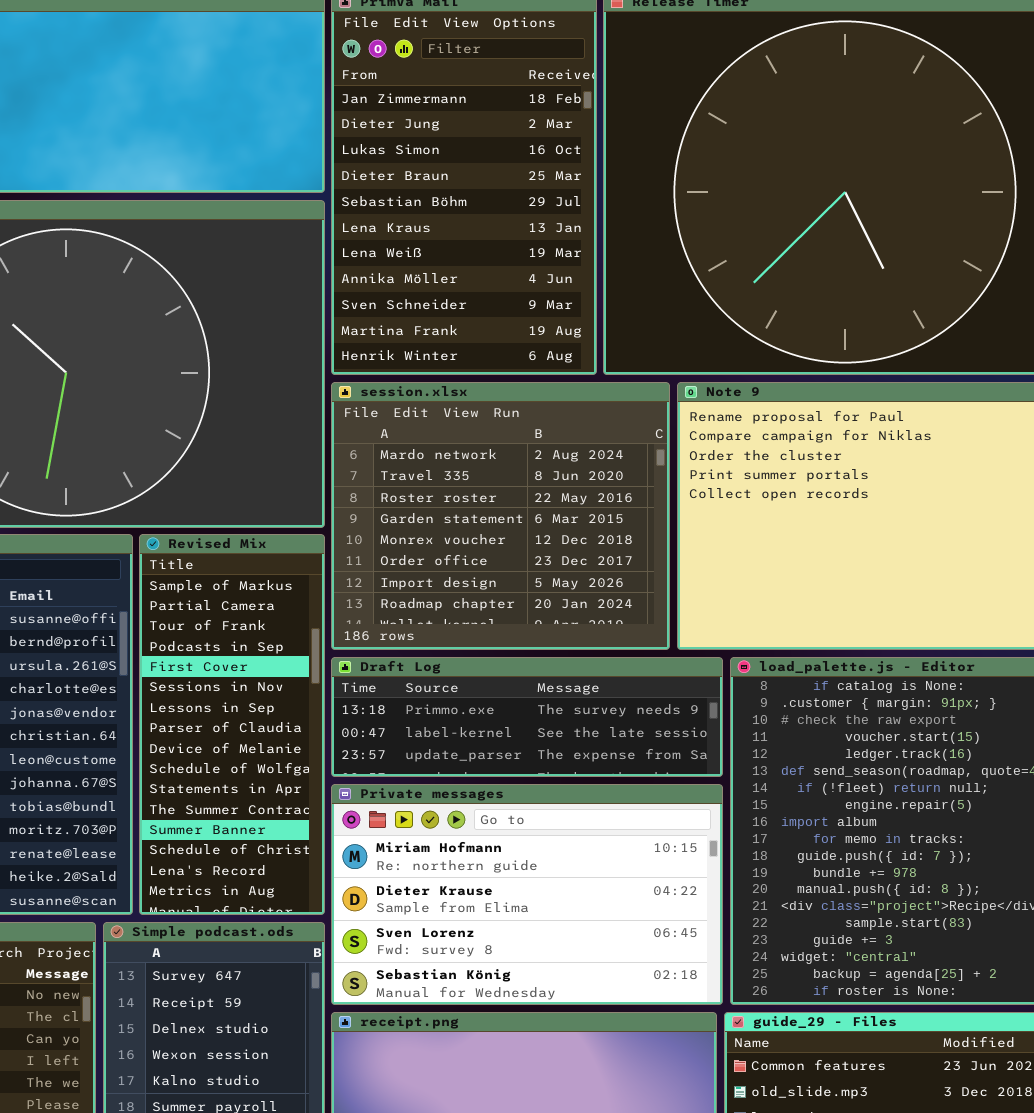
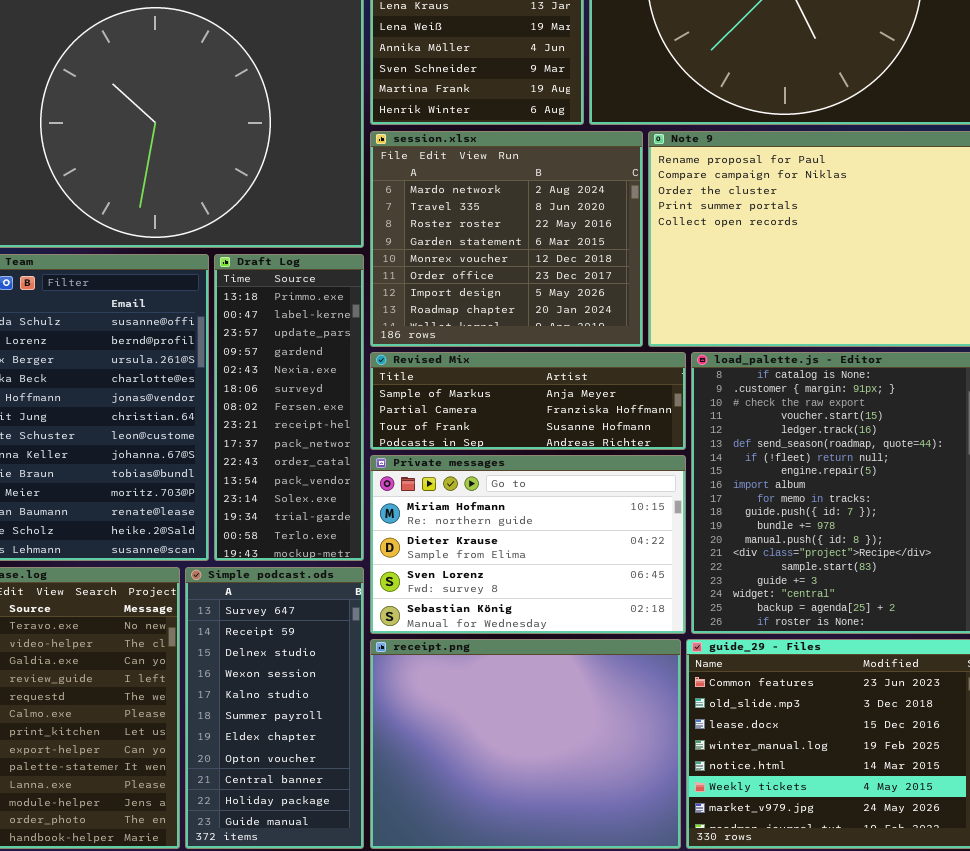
Revised Mix: [139,534,325,915] -> [370,352,686,450], moved, resized
Draft Log: [331,657,723,777] -> [214,254,364,561], moved, resized

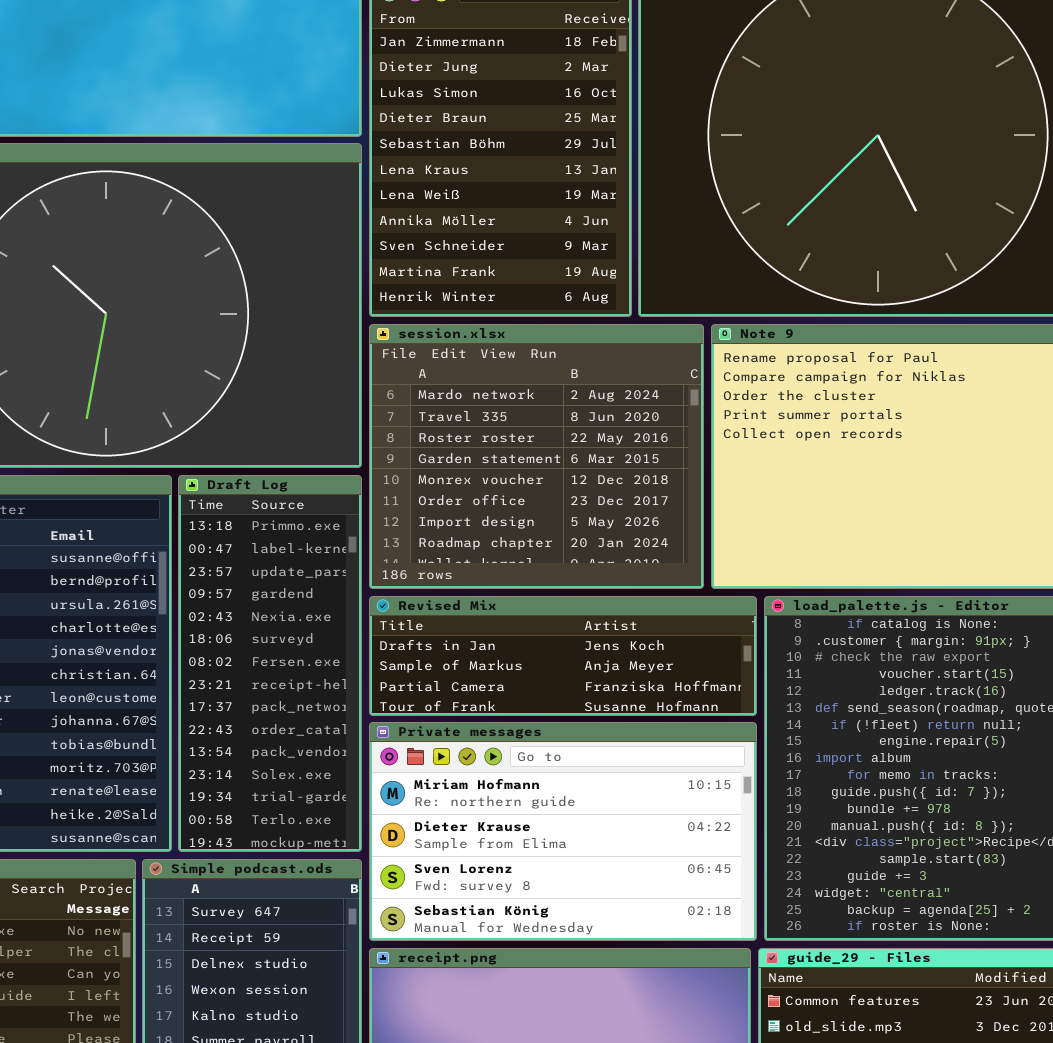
Revised Mix: [370,352,686,450] -> [369,596,757,716], scrolled up 1 row

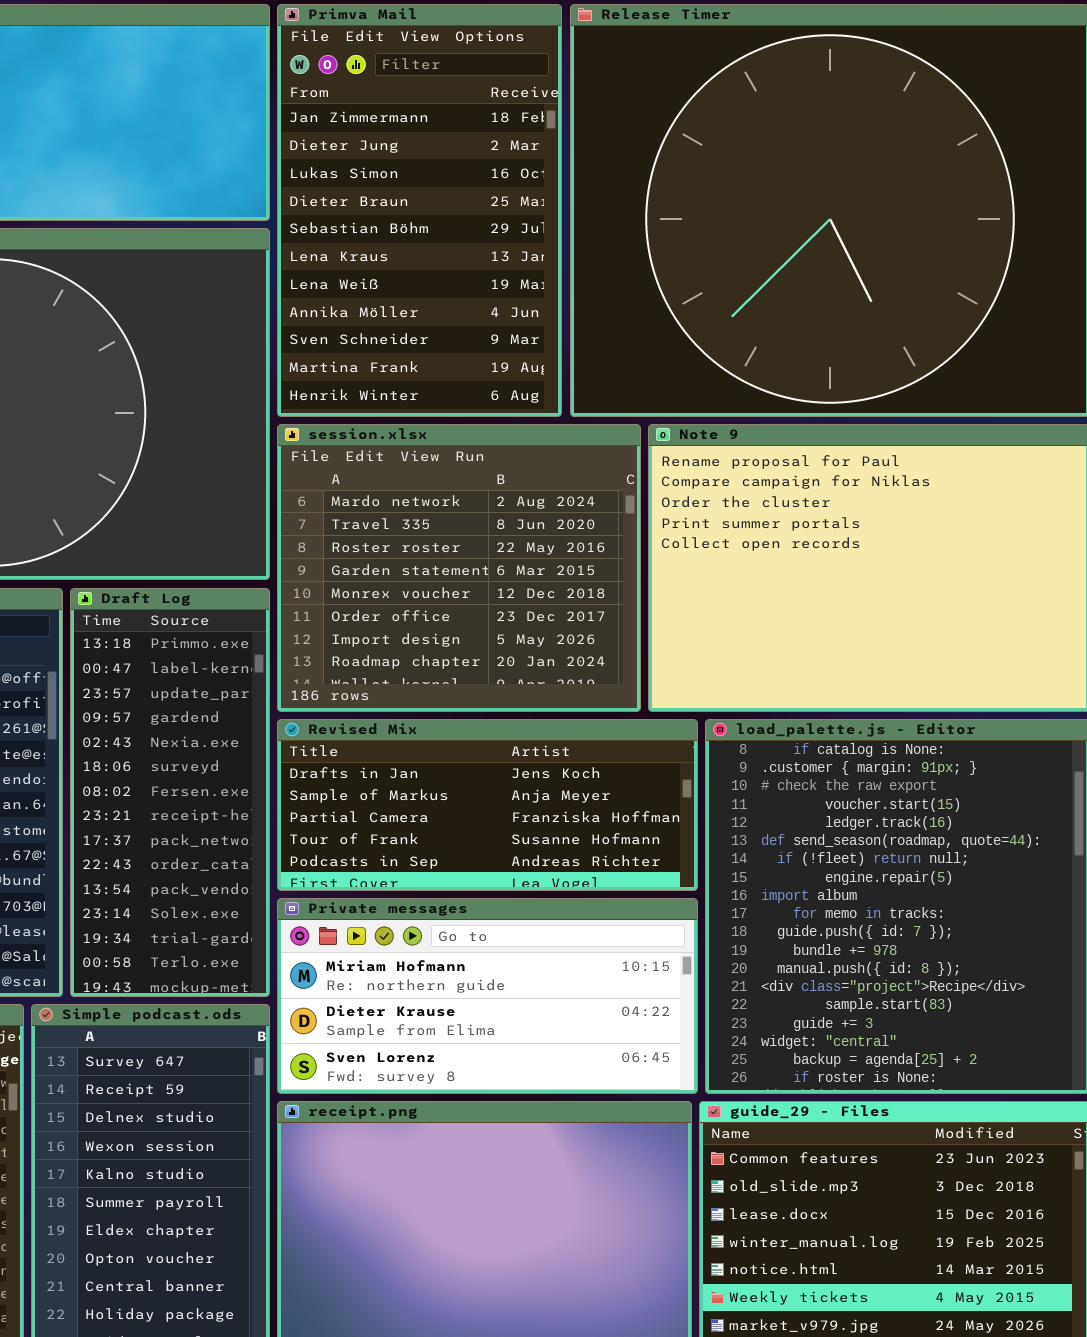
Revised Mix: [369,596,757,716] -> [277,719,698,891], resized
Private messages: [369,722,757,941] -> [277,898,698,1094], resized

